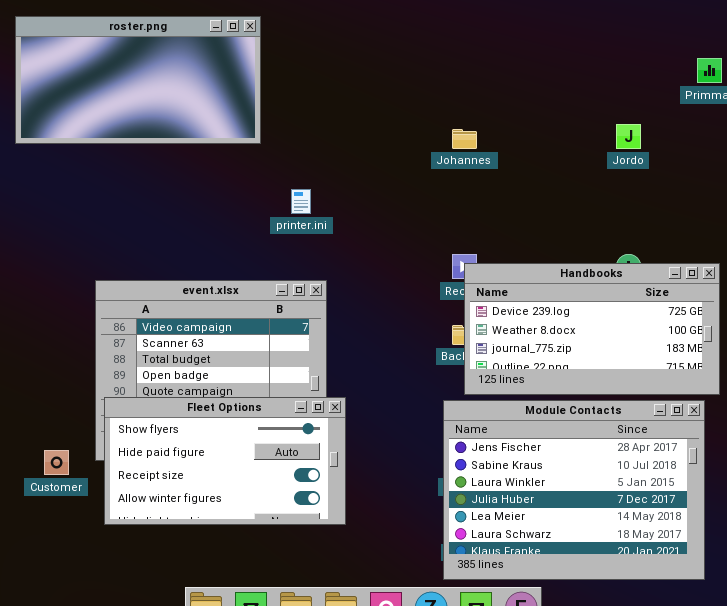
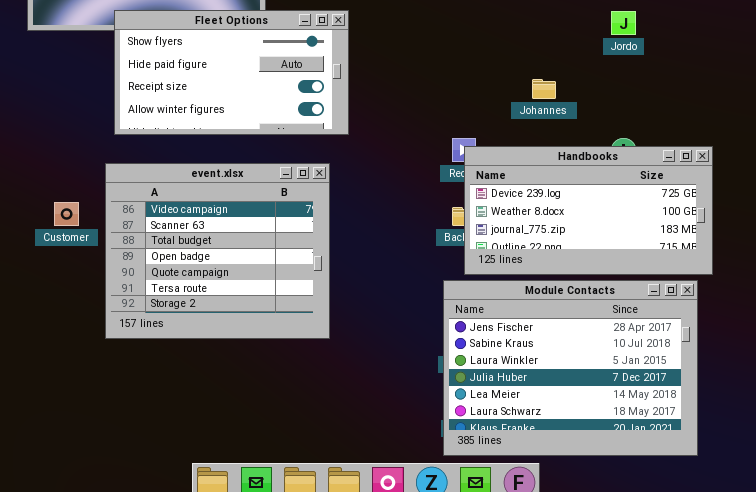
Johannes: [452,129,477,149] -> [532,79,556,99], moved
Fleet Options: [104,397,346,525] -> [114,10,349,135], moved
Customer: [44,450,69,475] -> [54,202,79,226], moved

